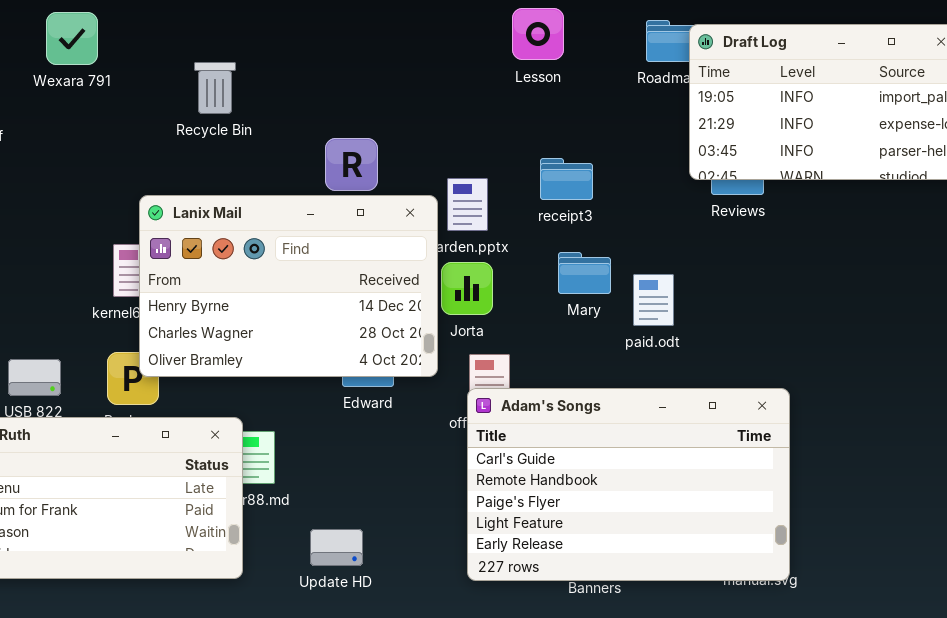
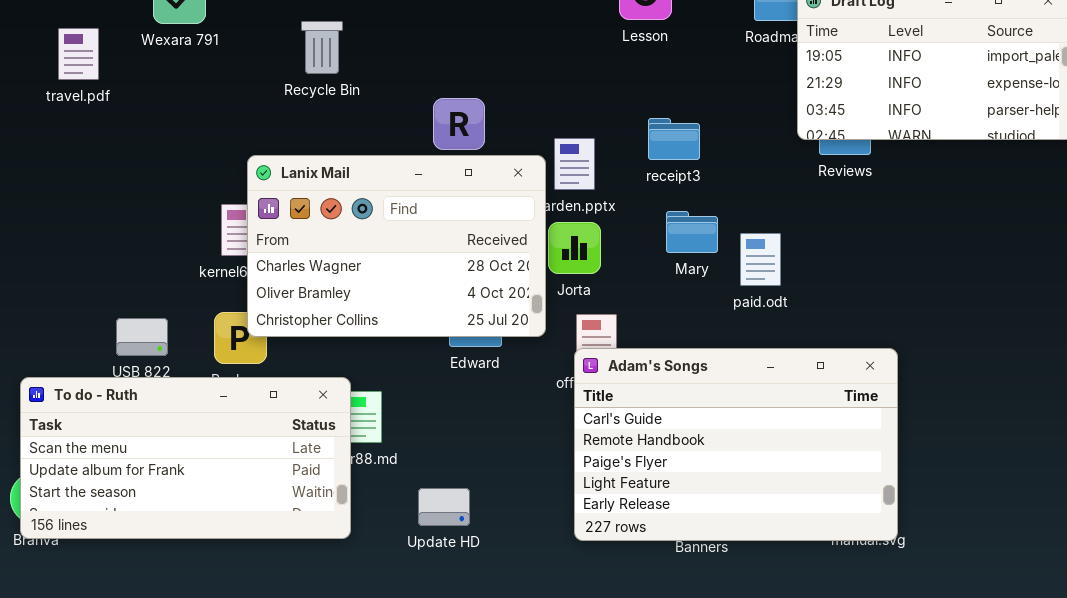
Lanix Mail: [139,195,438,377] -> [247,155,546,337], scrolled down 1 row

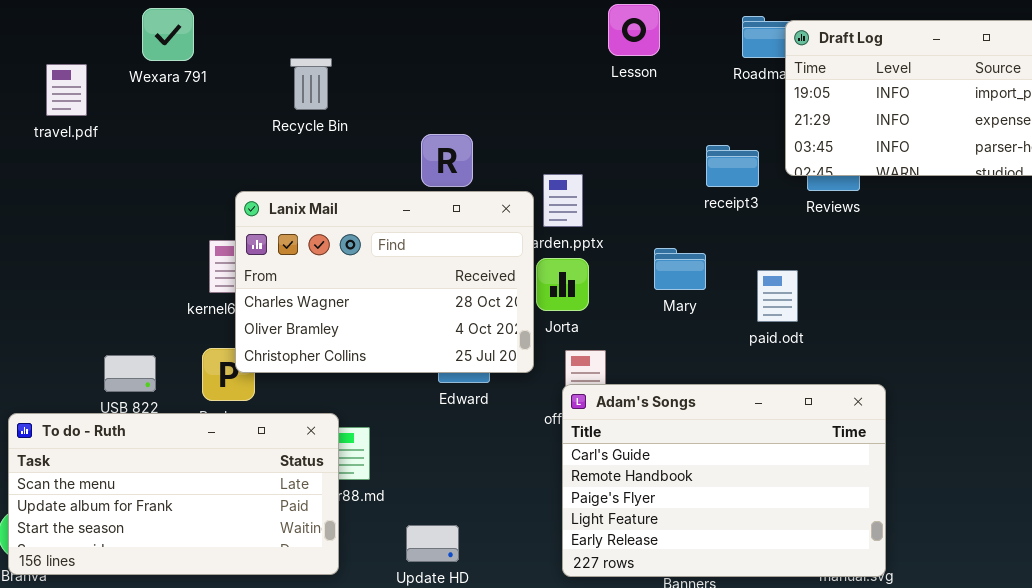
receipt3: [648,118,700,160] -> [706,145,759,187], moved
paid.odt: [740,233,781,286] -> [757,270,798,322], moved

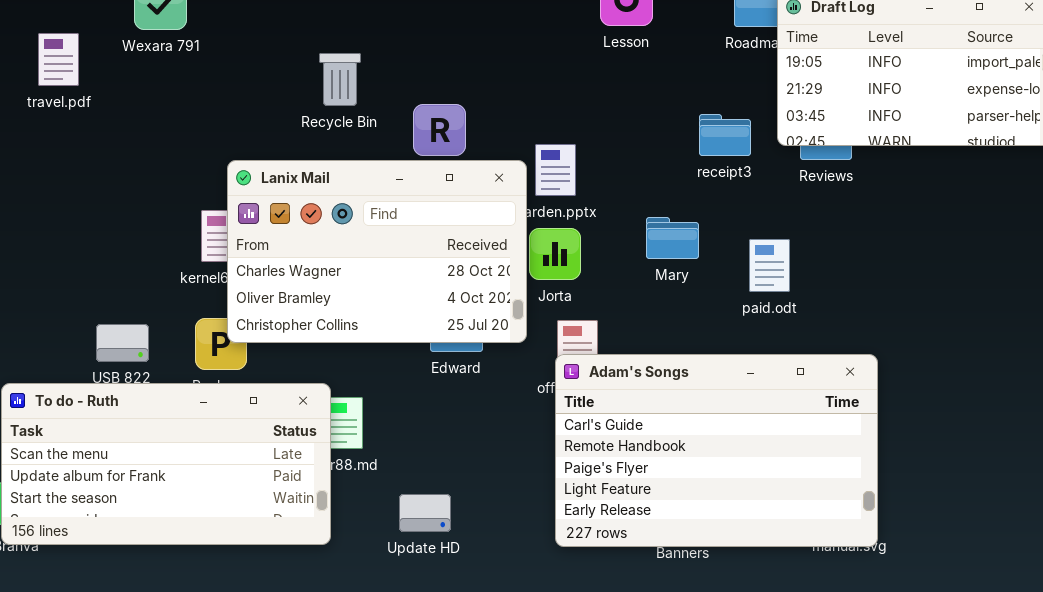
Recycle Bin: [290,58,332,110] -> [319,53,361,106], moved

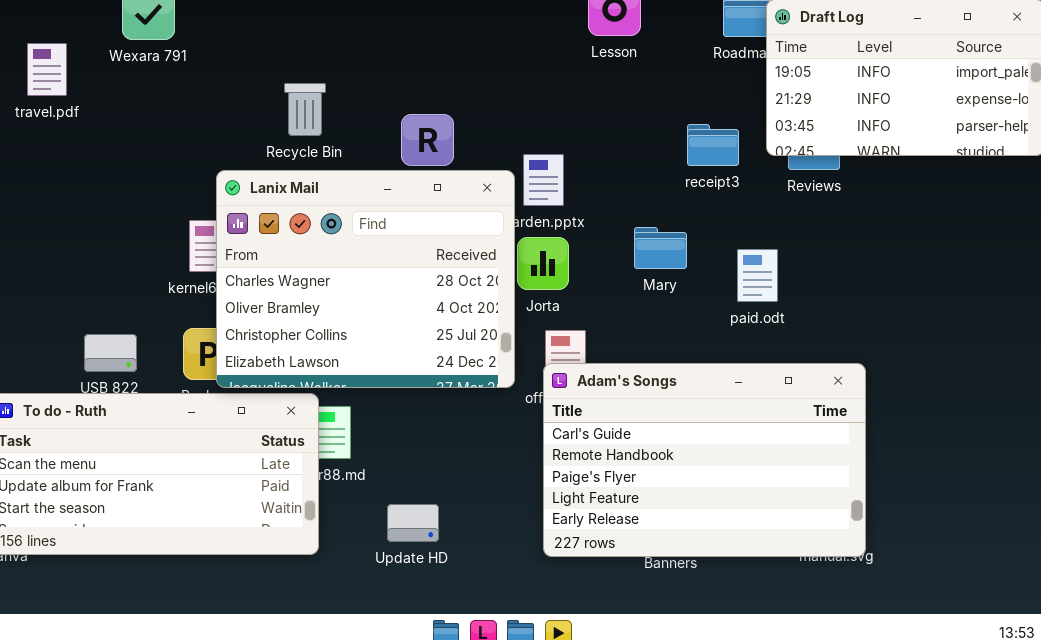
Recycle Bin: [319,53,361,106] -> [284,83,326,136], moved
Lanix Mail: [227,160,527,343] -> [216,170,515,388], resized

